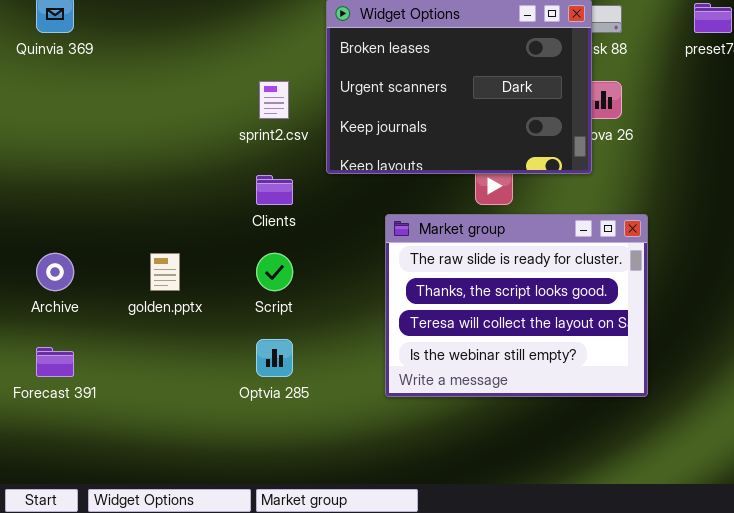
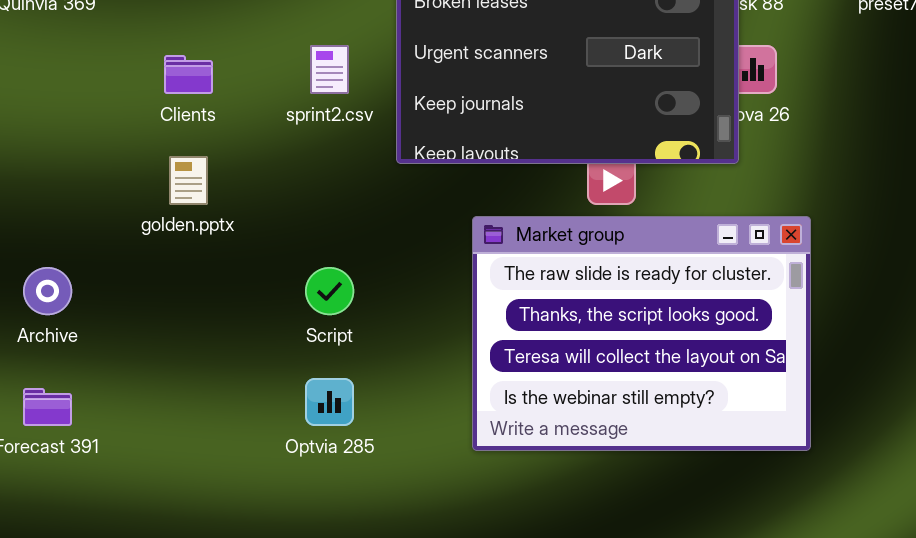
Clients: [256,175,293,205] -> [164,55,213,94], moved
golden.pptx: [150,253,180,291] -> [169,156,208,205], moved

